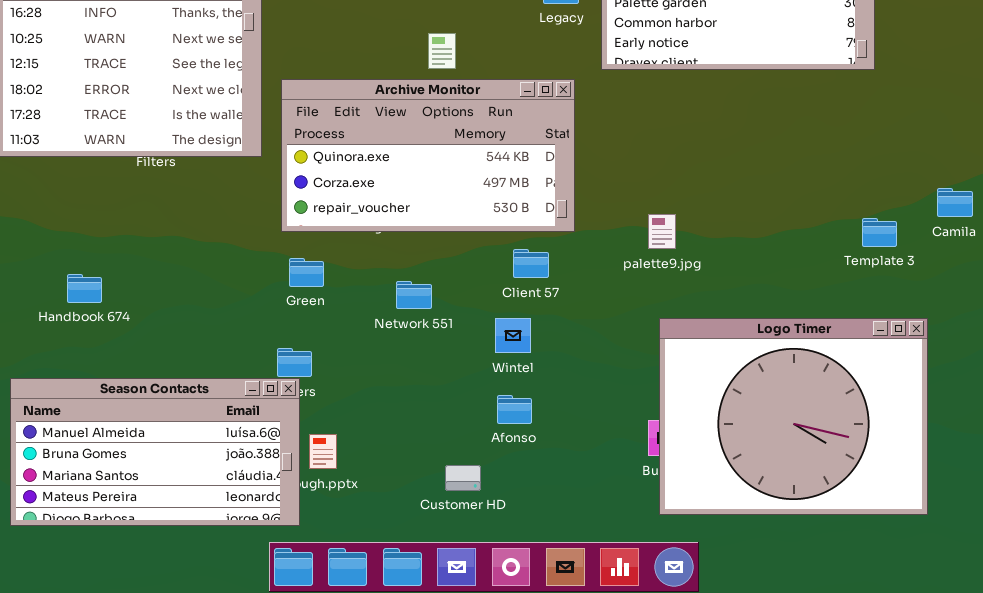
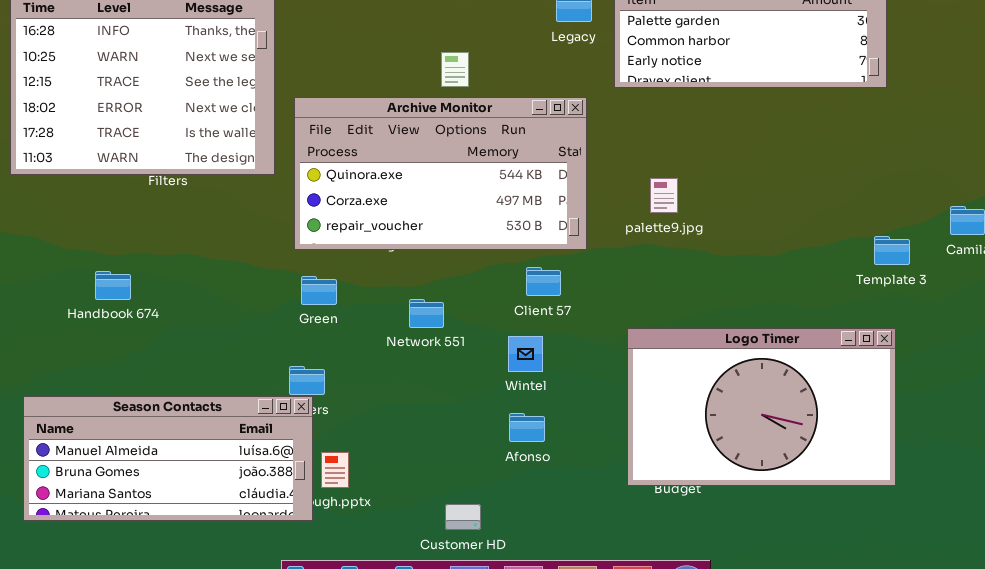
palette9.jpg: [648,214,676,249] -> [650,178,678,213], moved
Handbook 674: [67,274,102,303] -> [95,271,131,300], moved
Logo Timer: [659,318,928,515] -> [627,328,896,486], moved, resized
Season Contacts: [10,378,300,526] -> [23,396,313,521], resized
Customer HD: [445,465,481,491] -> [445,504,481,530], moved

